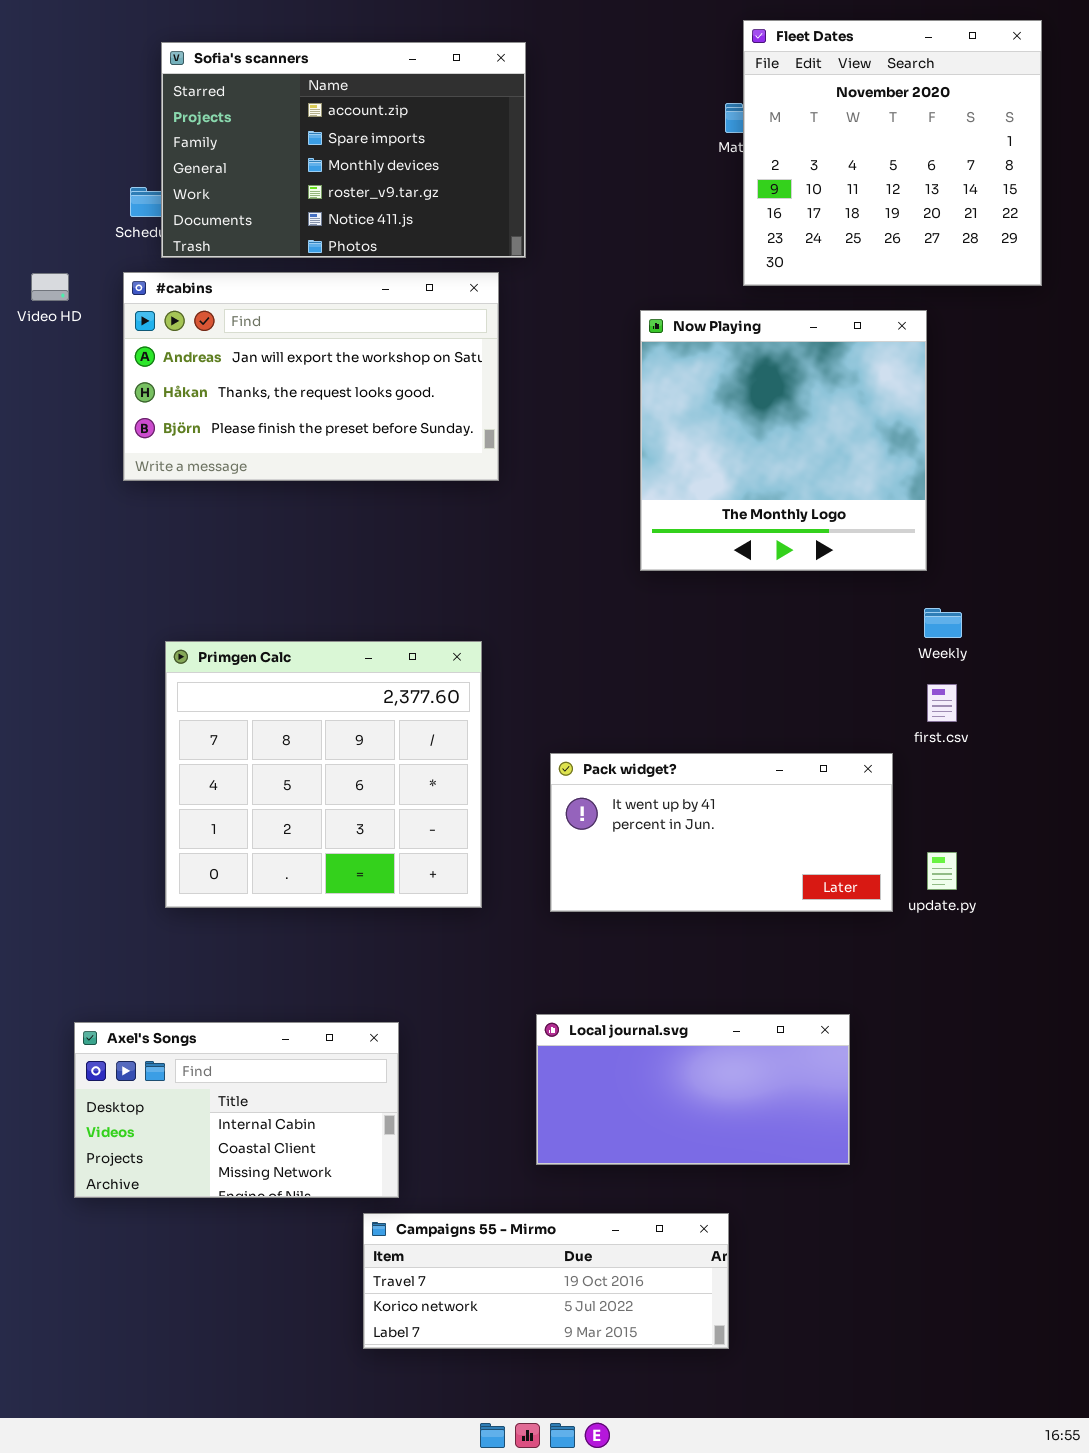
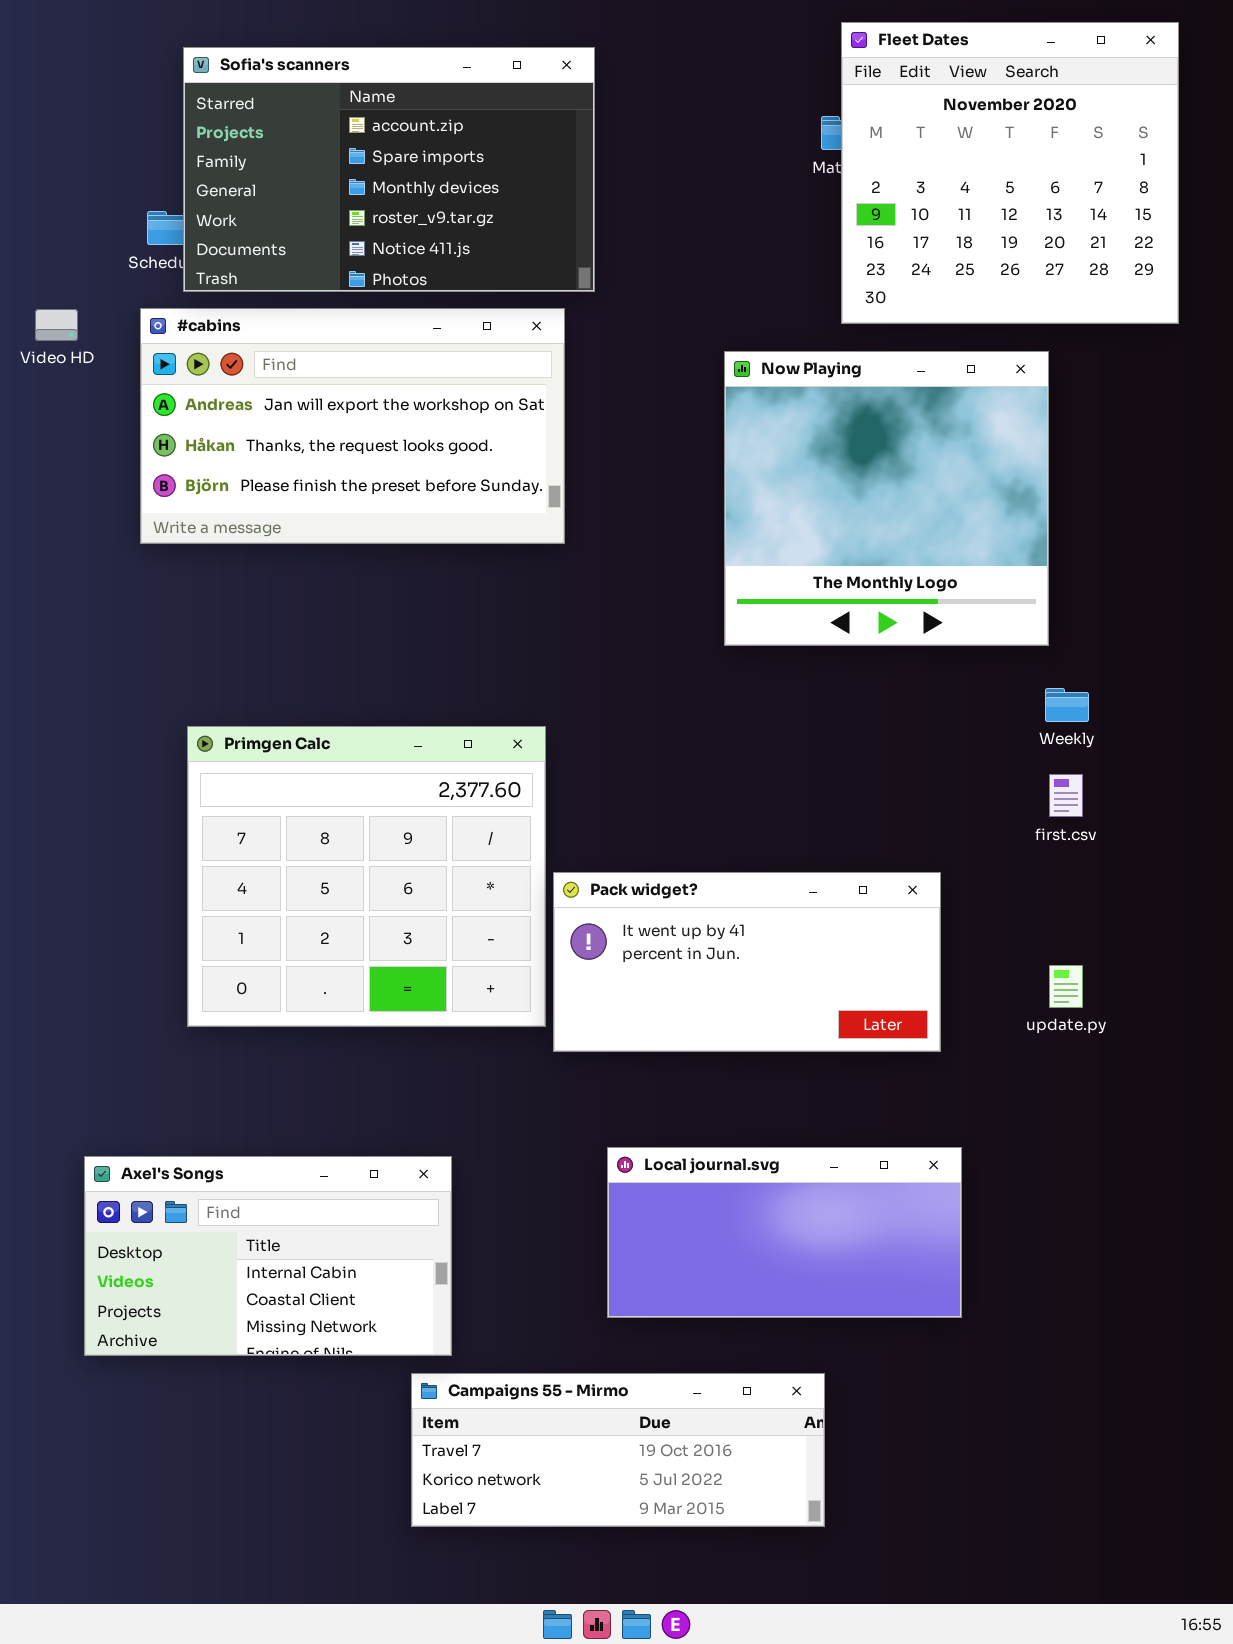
Pack widget?: [550,753,893,912] -> [553,872,941,1052], moved

